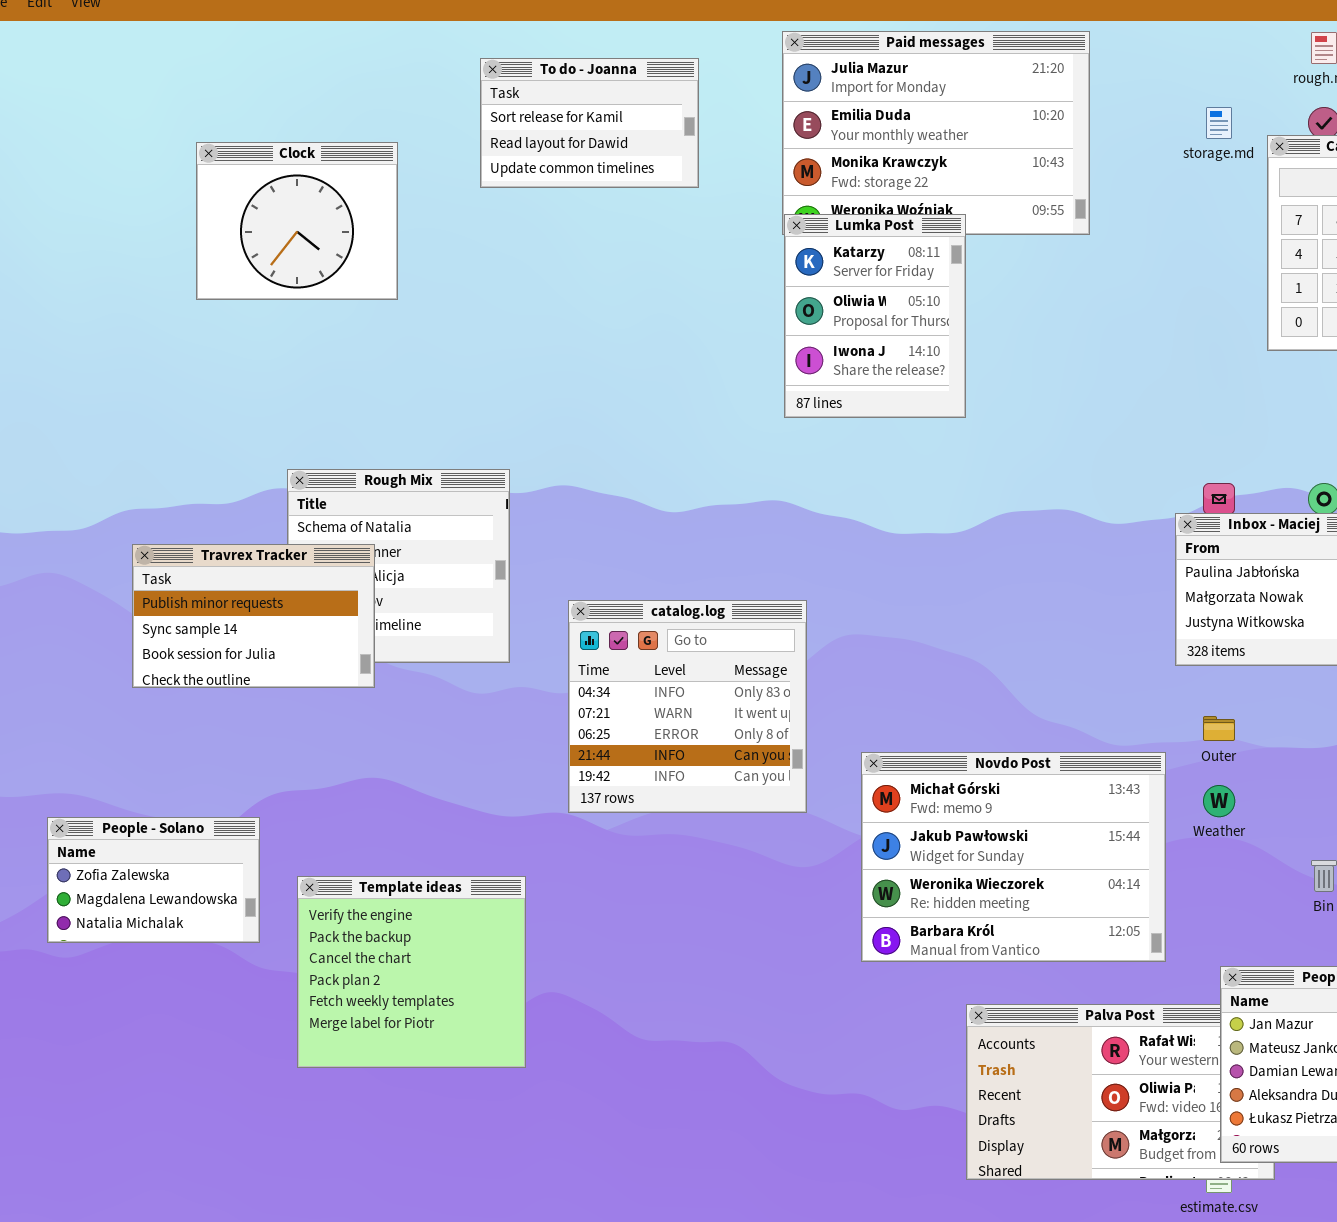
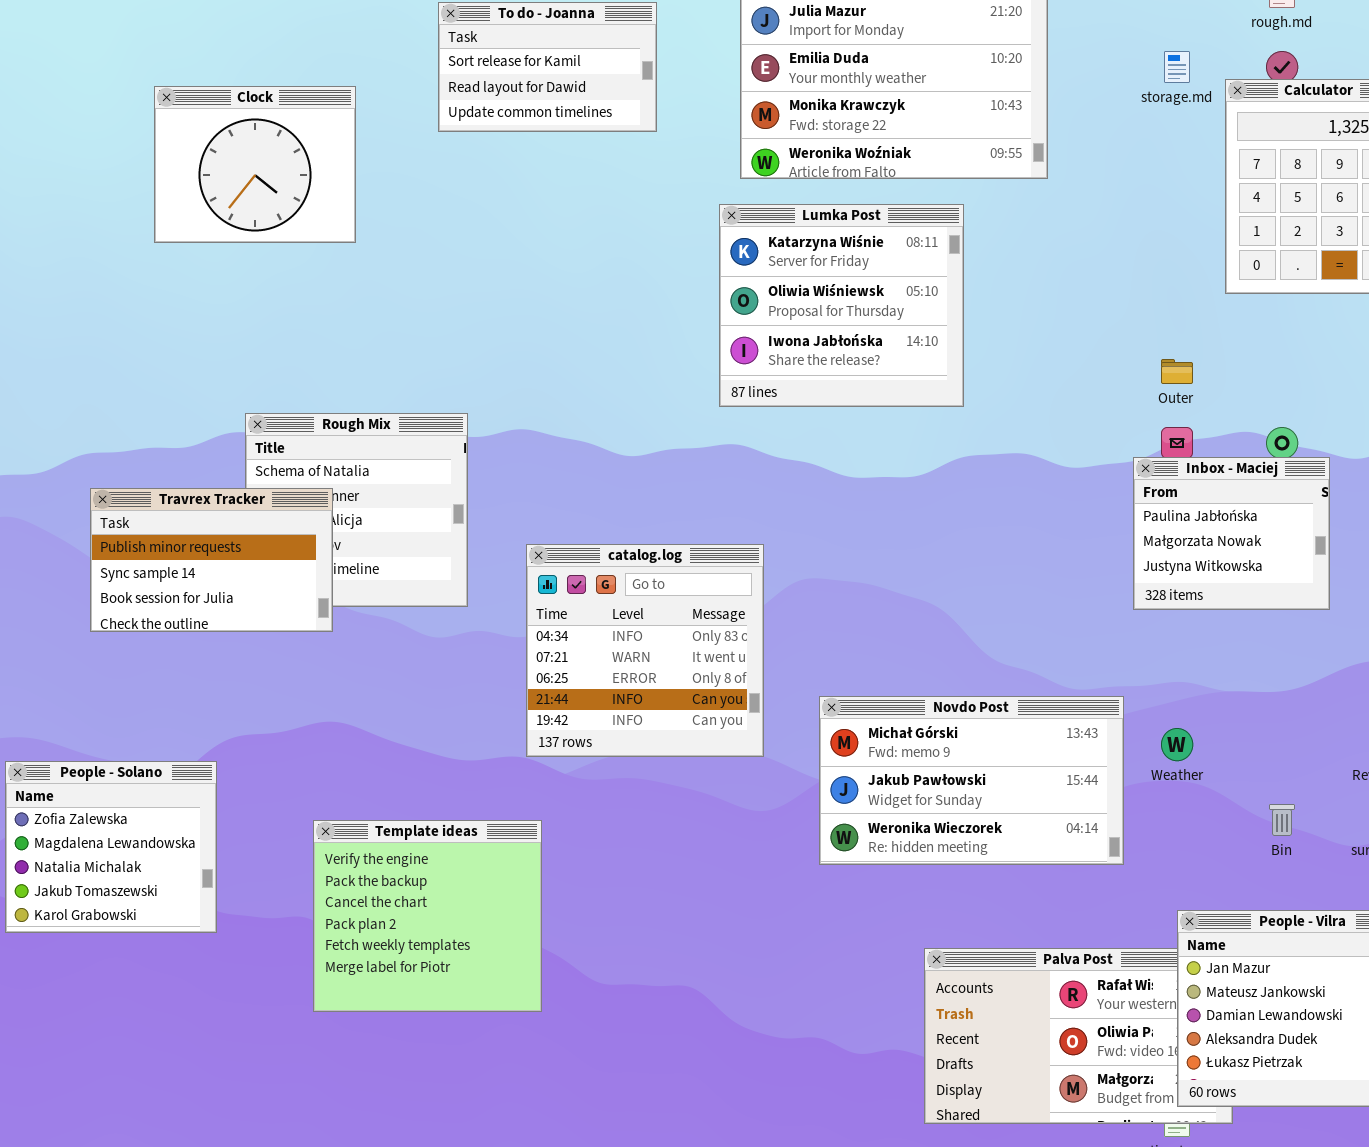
Lumka Post: [784,214,966,418] -> [719,204,964,407], moved, resized
Outer: [1203,716,1235,741] -> [1161,359,1193,384], moved
Novdo Post: [861,752,1166,962] -> [819,696,1124,865], resized
People - Solano: [47,817,260,943] -> [5,761,217,933], resized
Template ideas: [297,876,526,1068] -> [313,820,542,1012], moved

